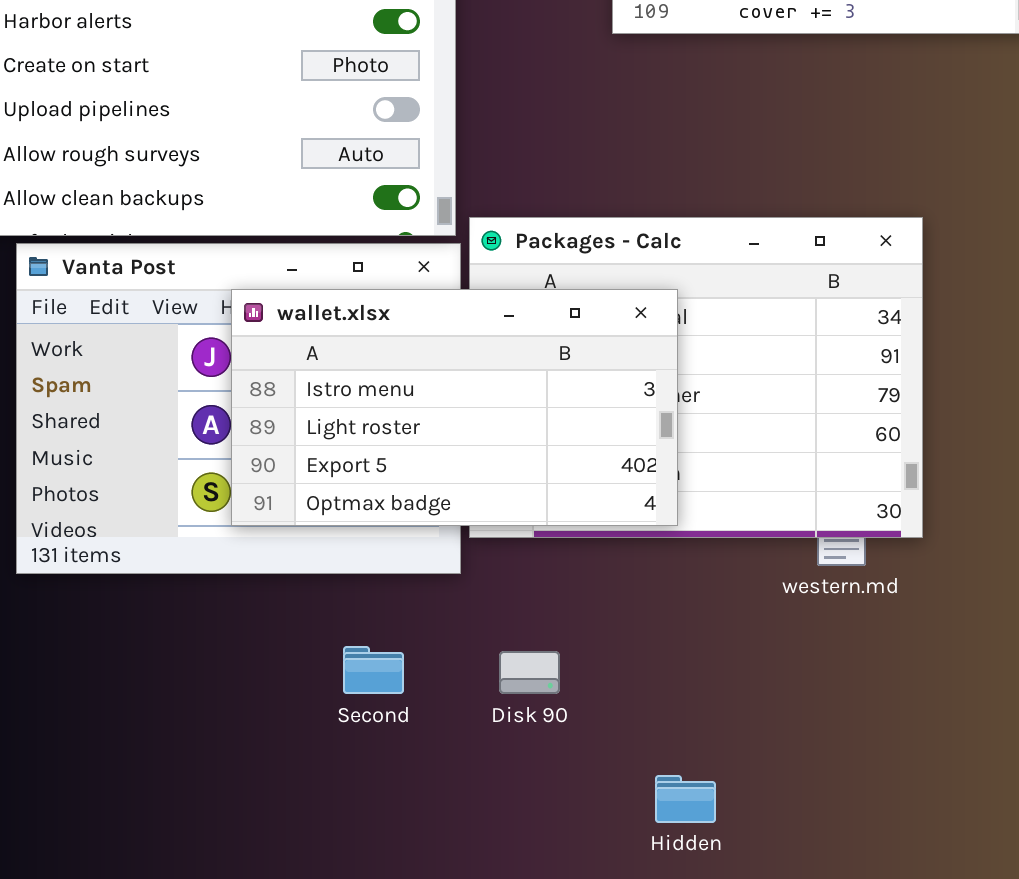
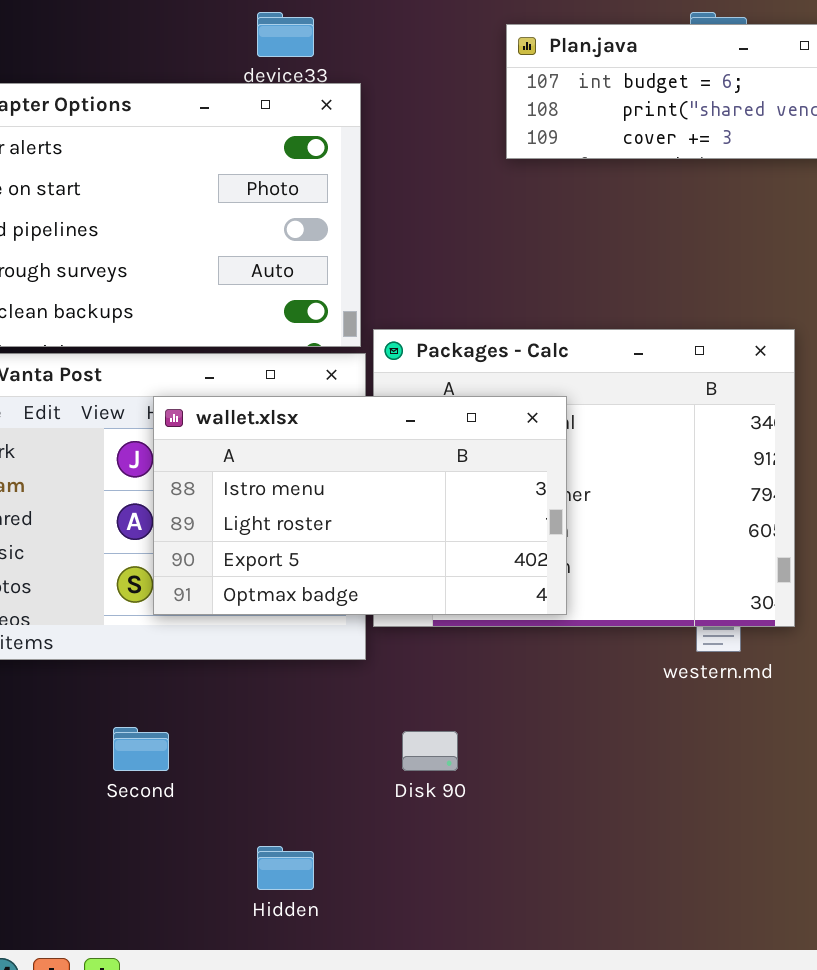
Second: [343,646,404,694] -> [113,727,169,771], moved
Hidden: [655,775,716,823] -> [257,846,314,890], moved

